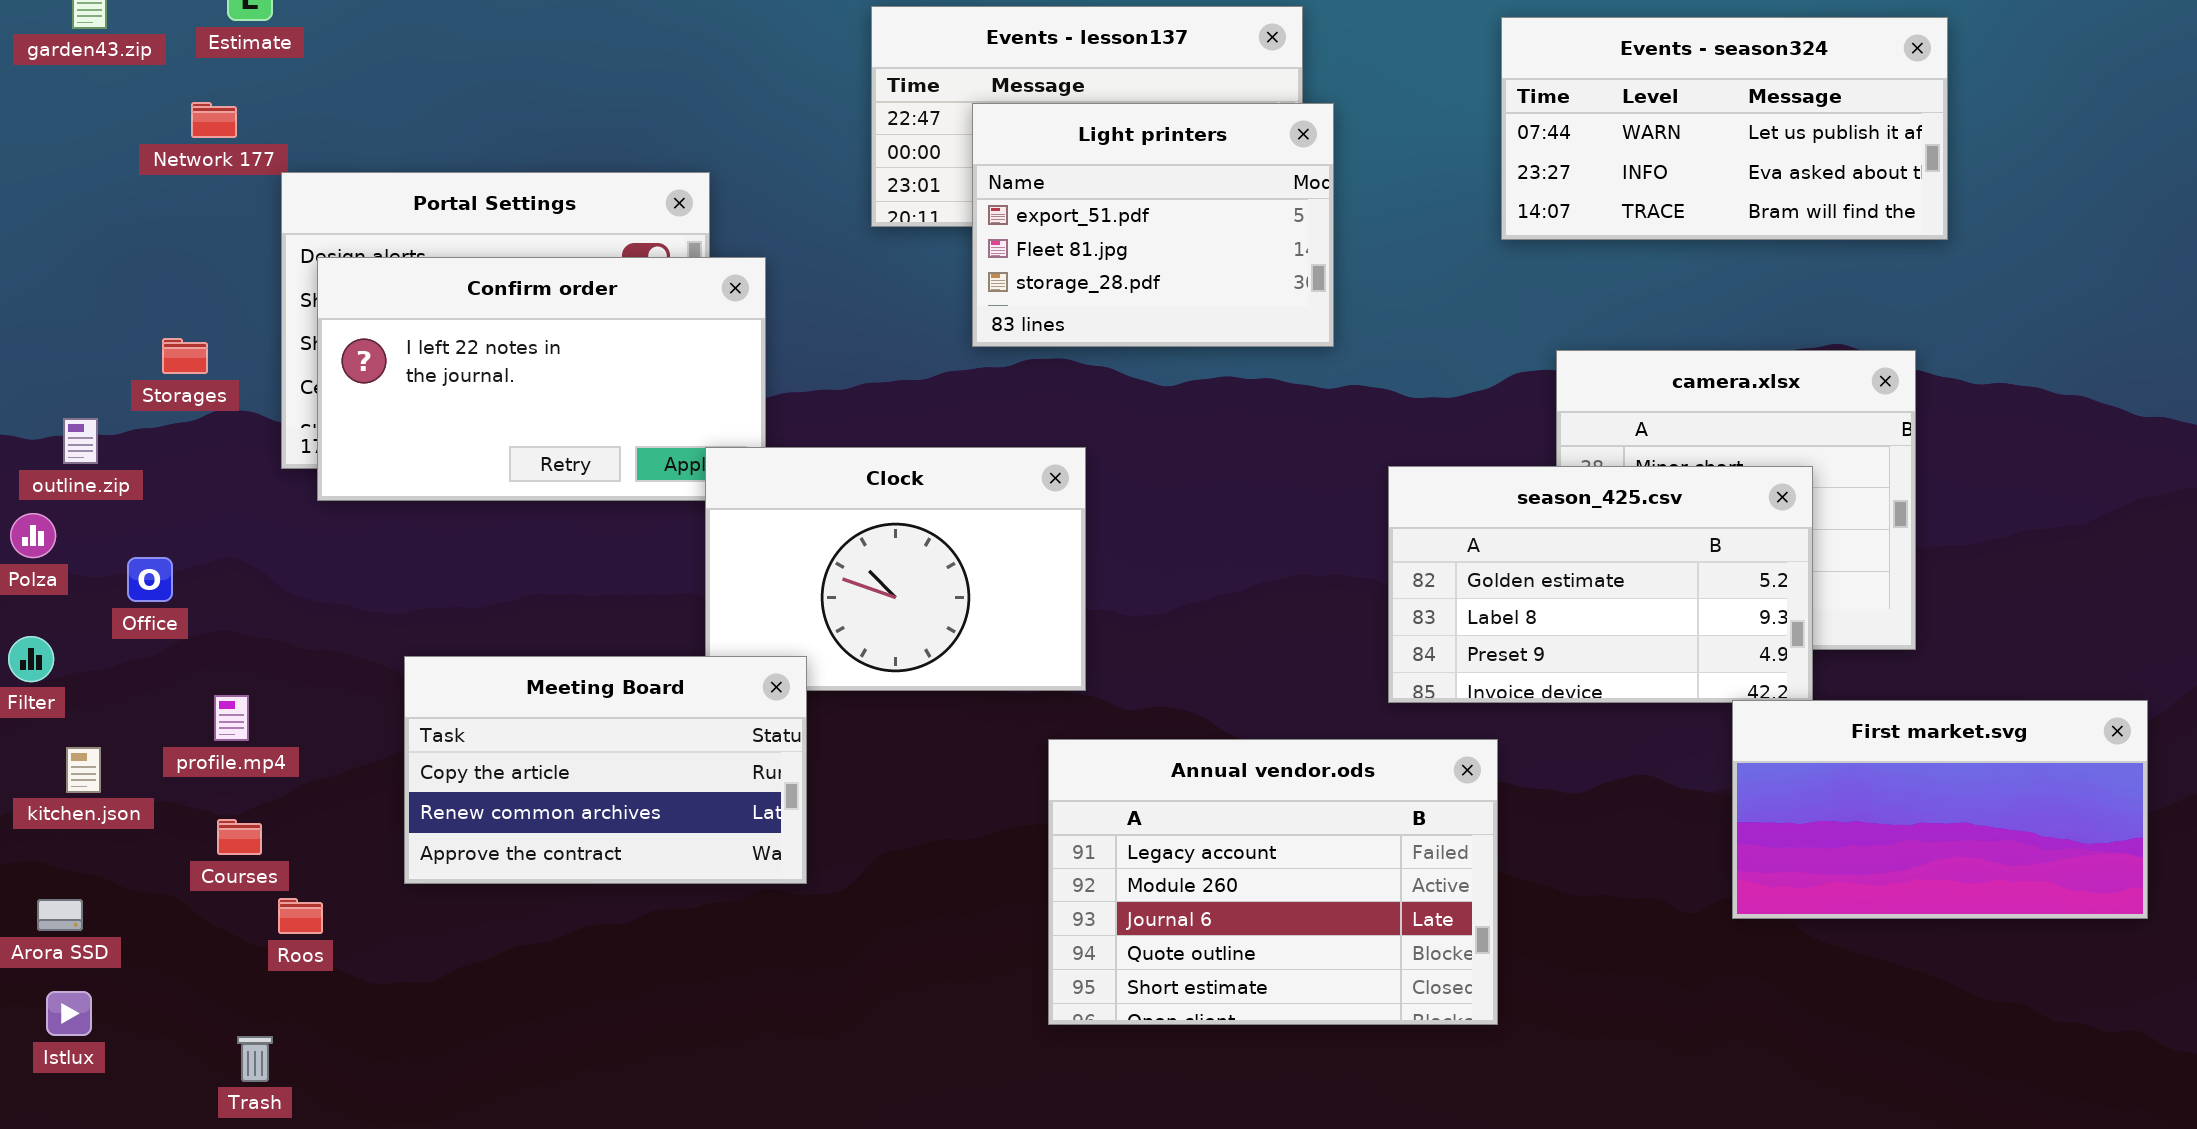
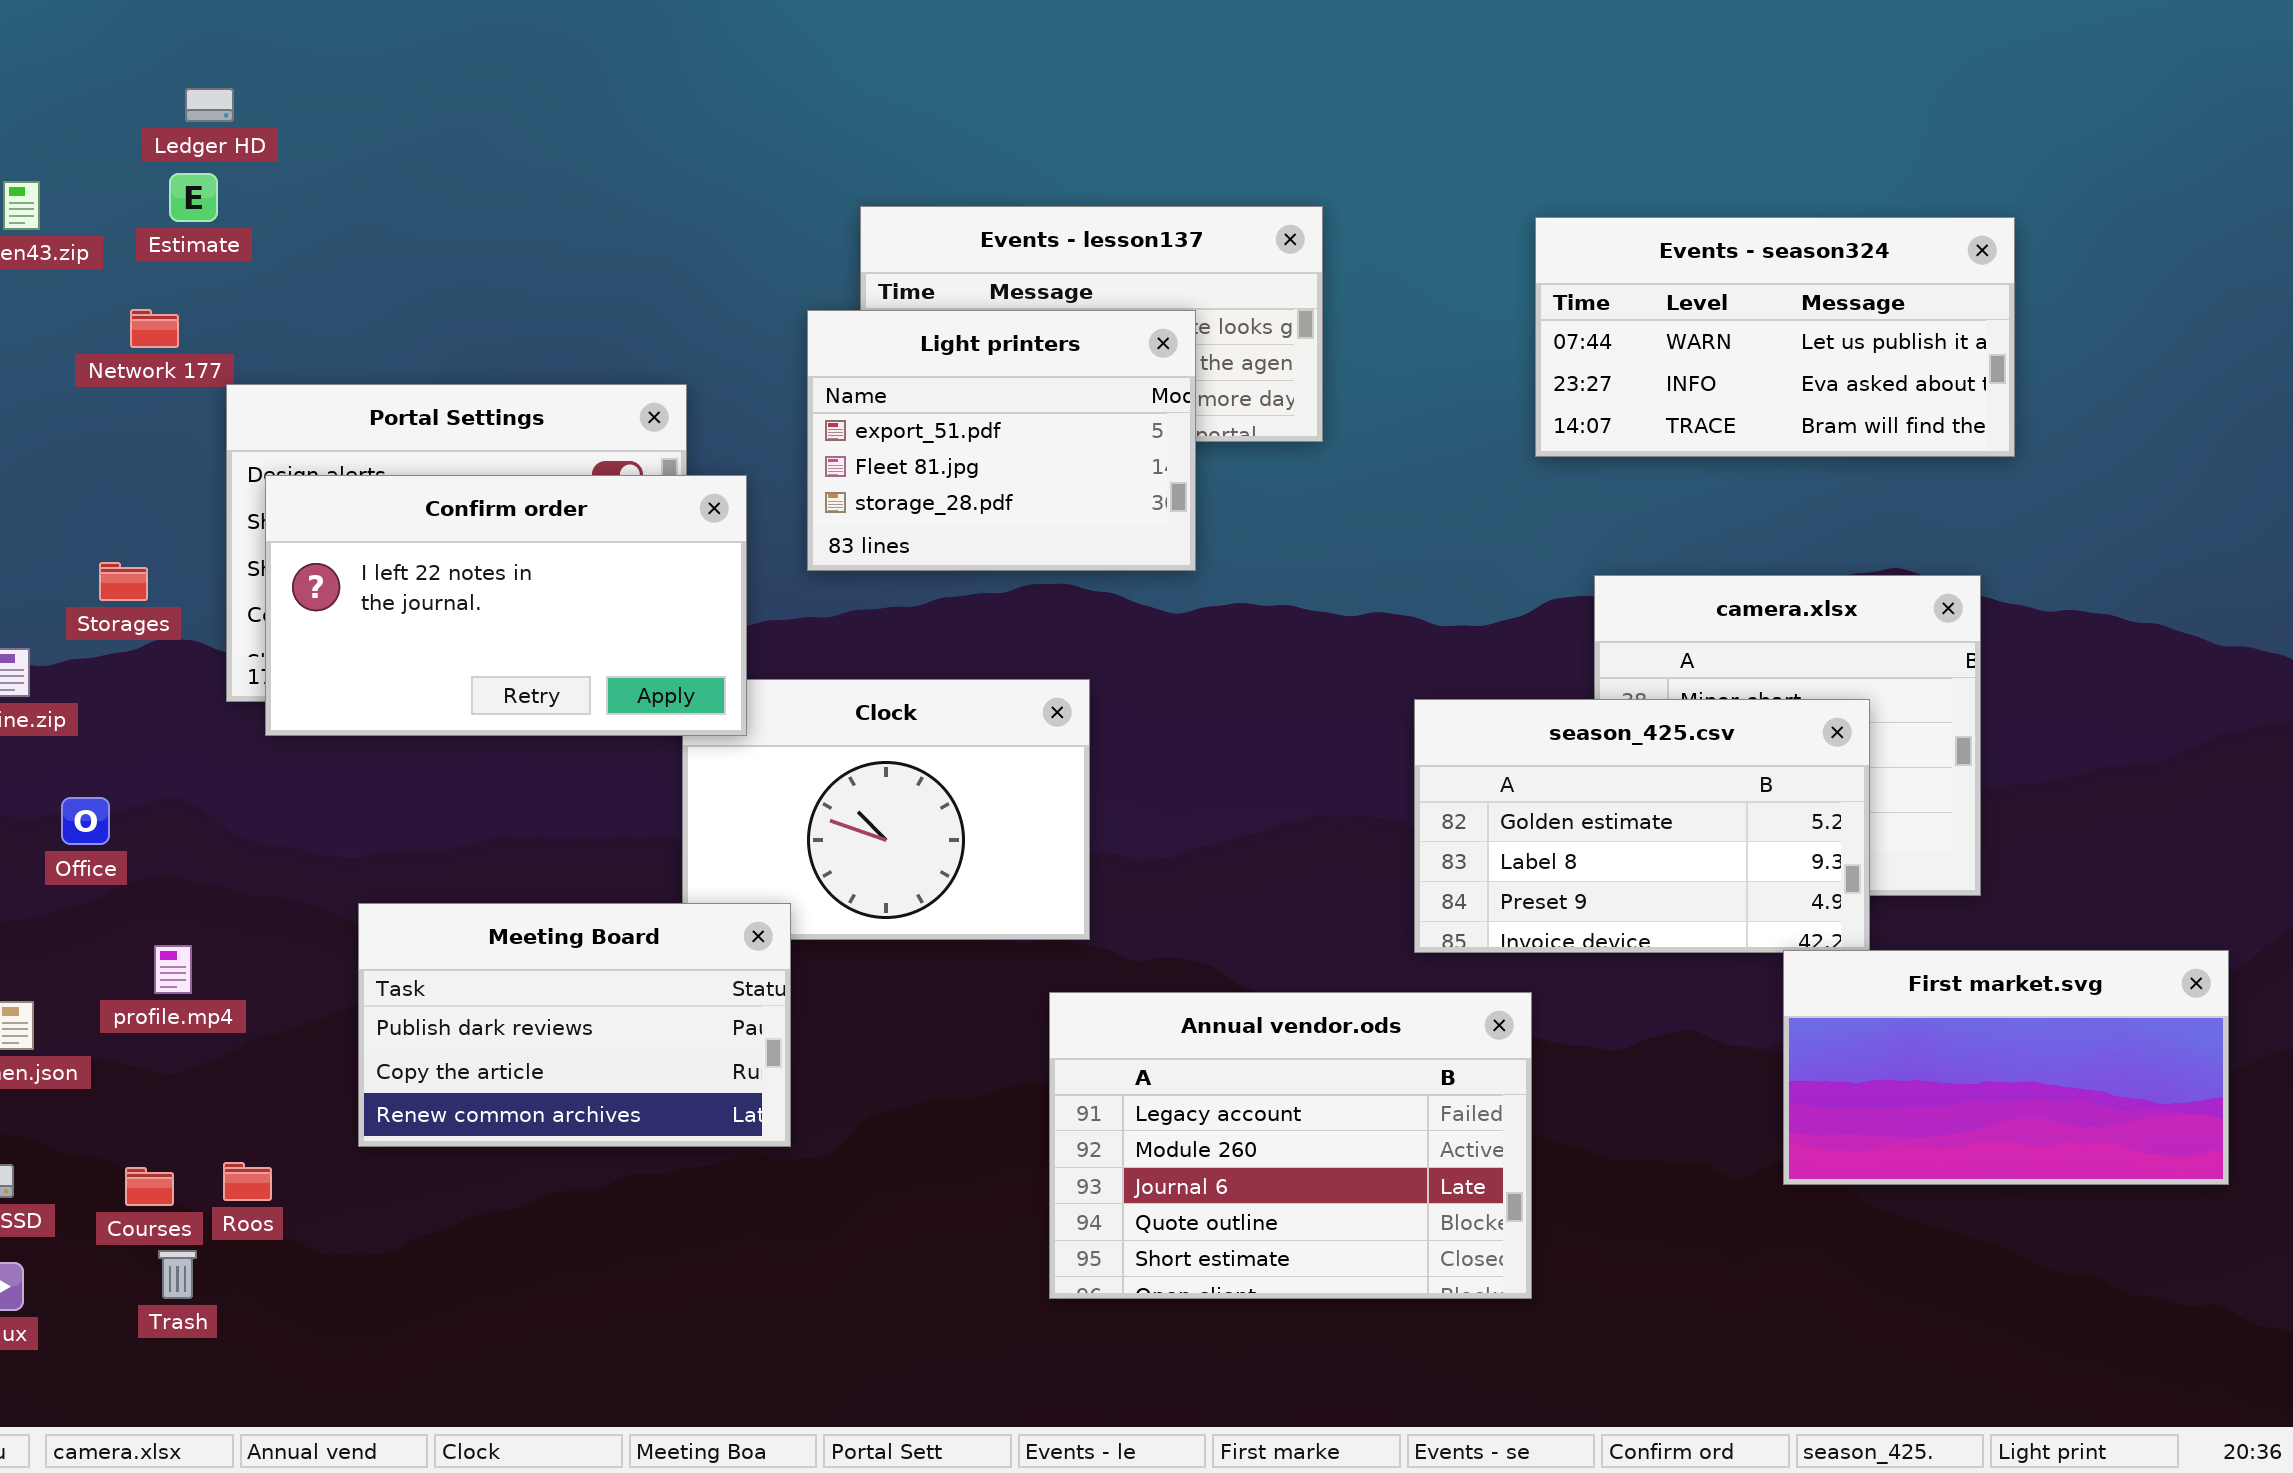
Light printers: [972,103,1334,347] -> [807,310,1196,571], moved
Confirm order: [317,257,766,501] -> [265,475,747,736], raised
Meeting Board: [404,656,807,884] -> [358,903,791,1147], scrolled up 1 row
Courses: [217,819,262,855] -> [125,1167,174,1206], moved
Trash: [237,1036,273,1082] -> [158,1250,197,1299], moved

